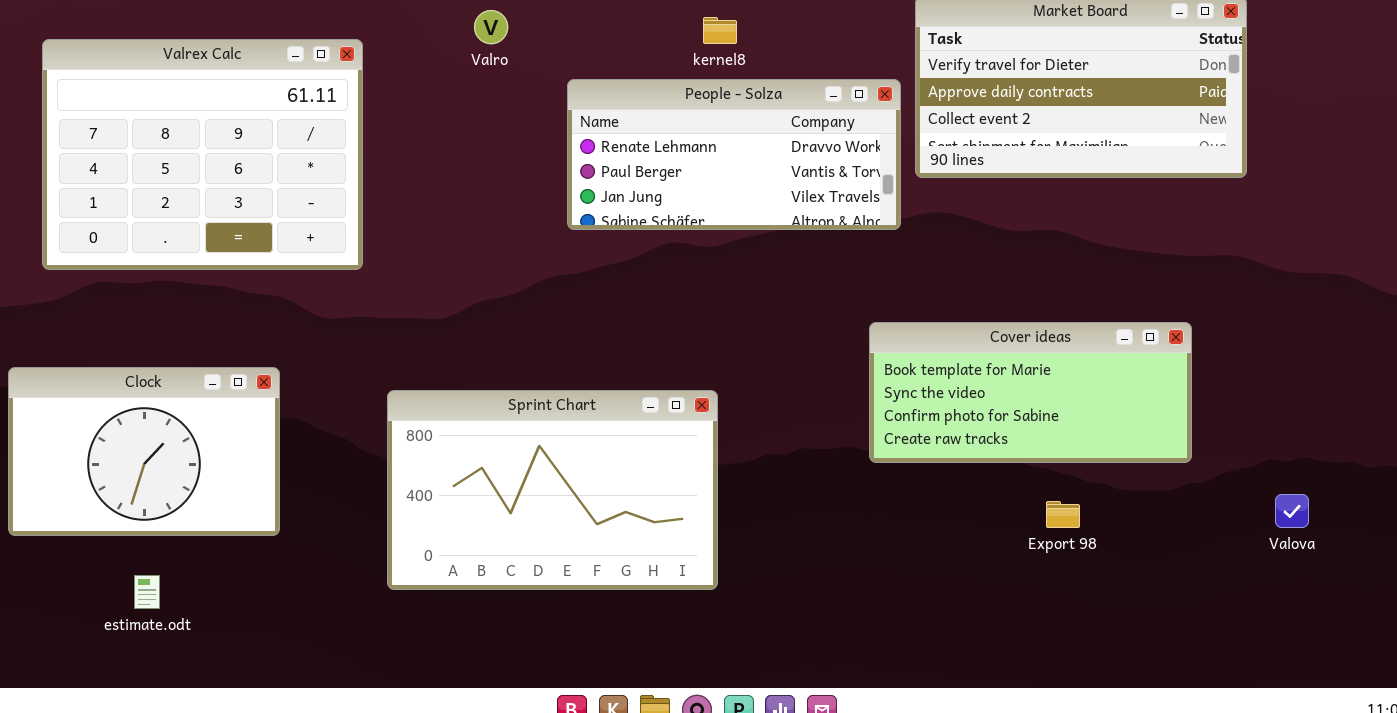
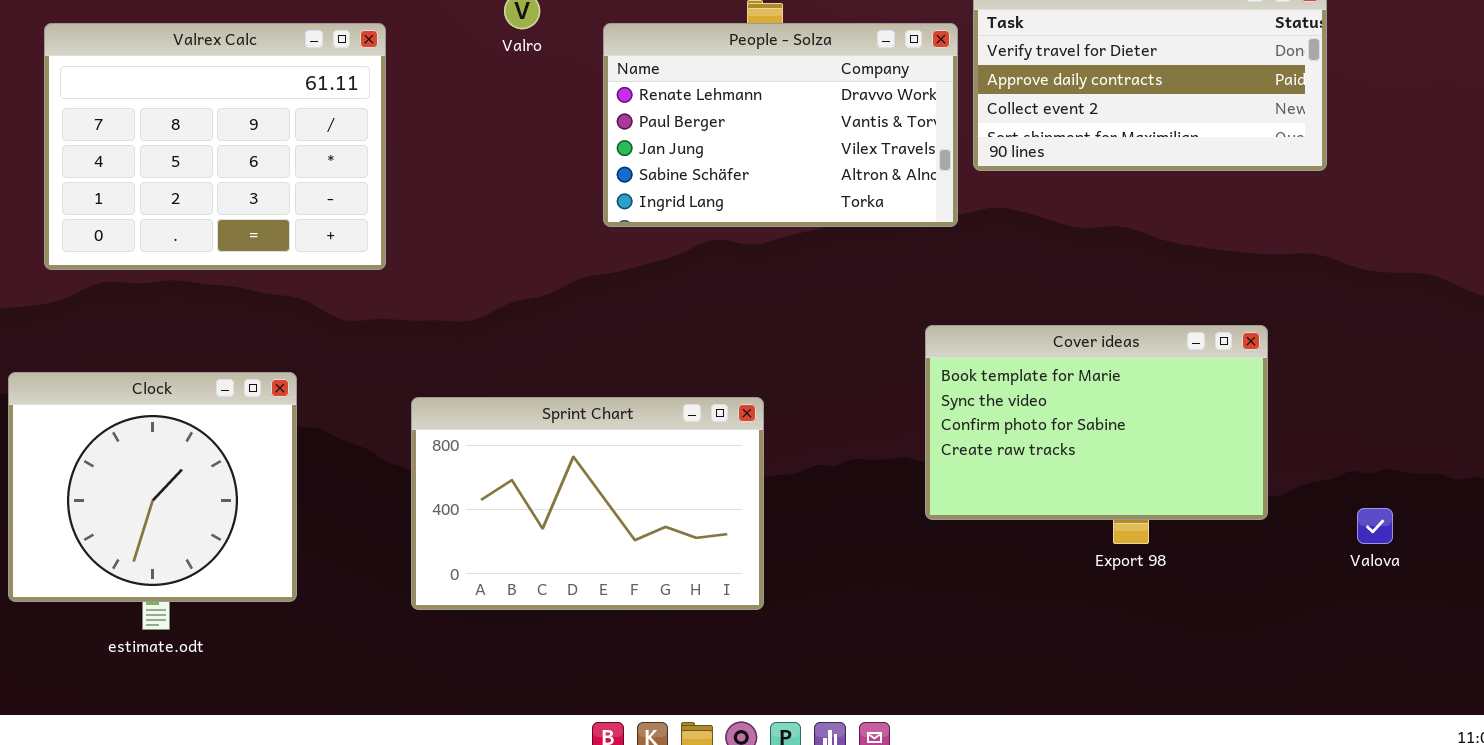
People - Solza: [567,79,901,230] -> [603,23,958,227], resized
Cover ideas: [869,322,1192,463] -> [925,325,1268,520], resized
Clock: [8,367,280,536] -> [8,372,297,602], resized

